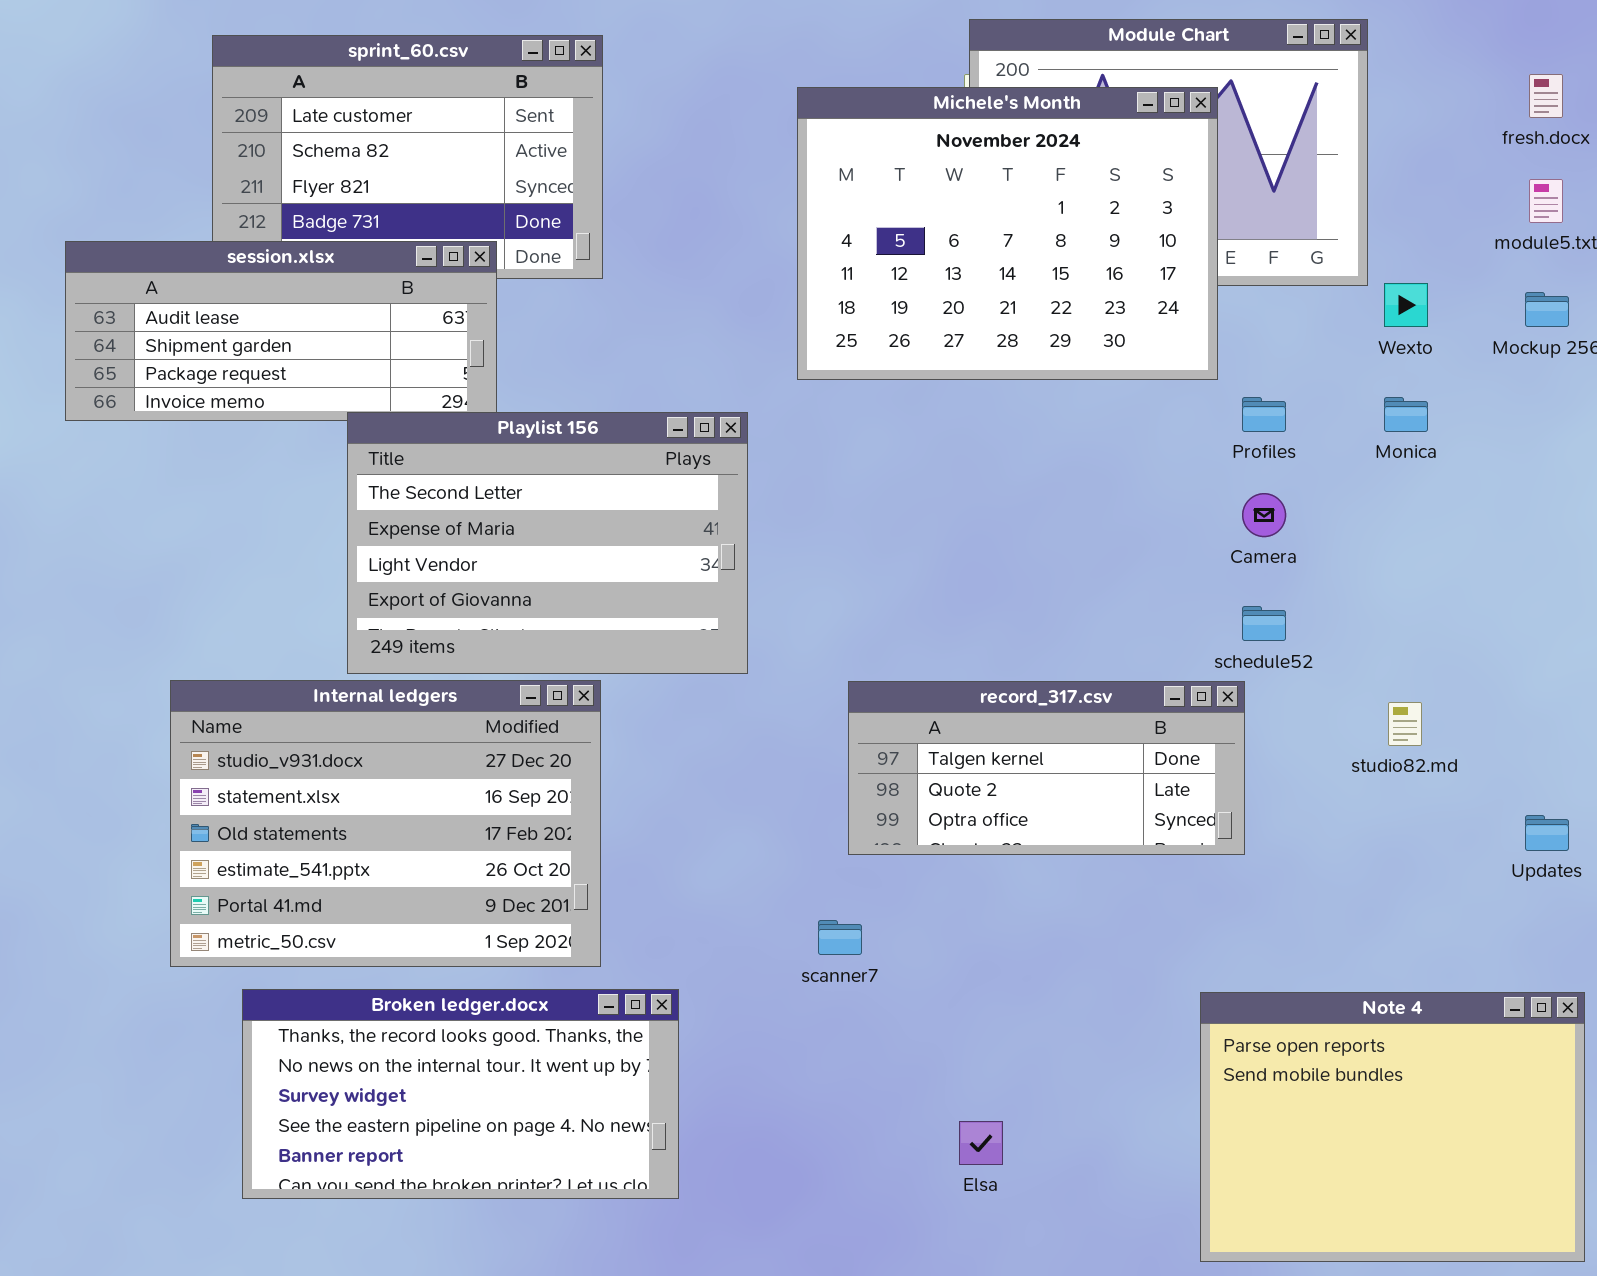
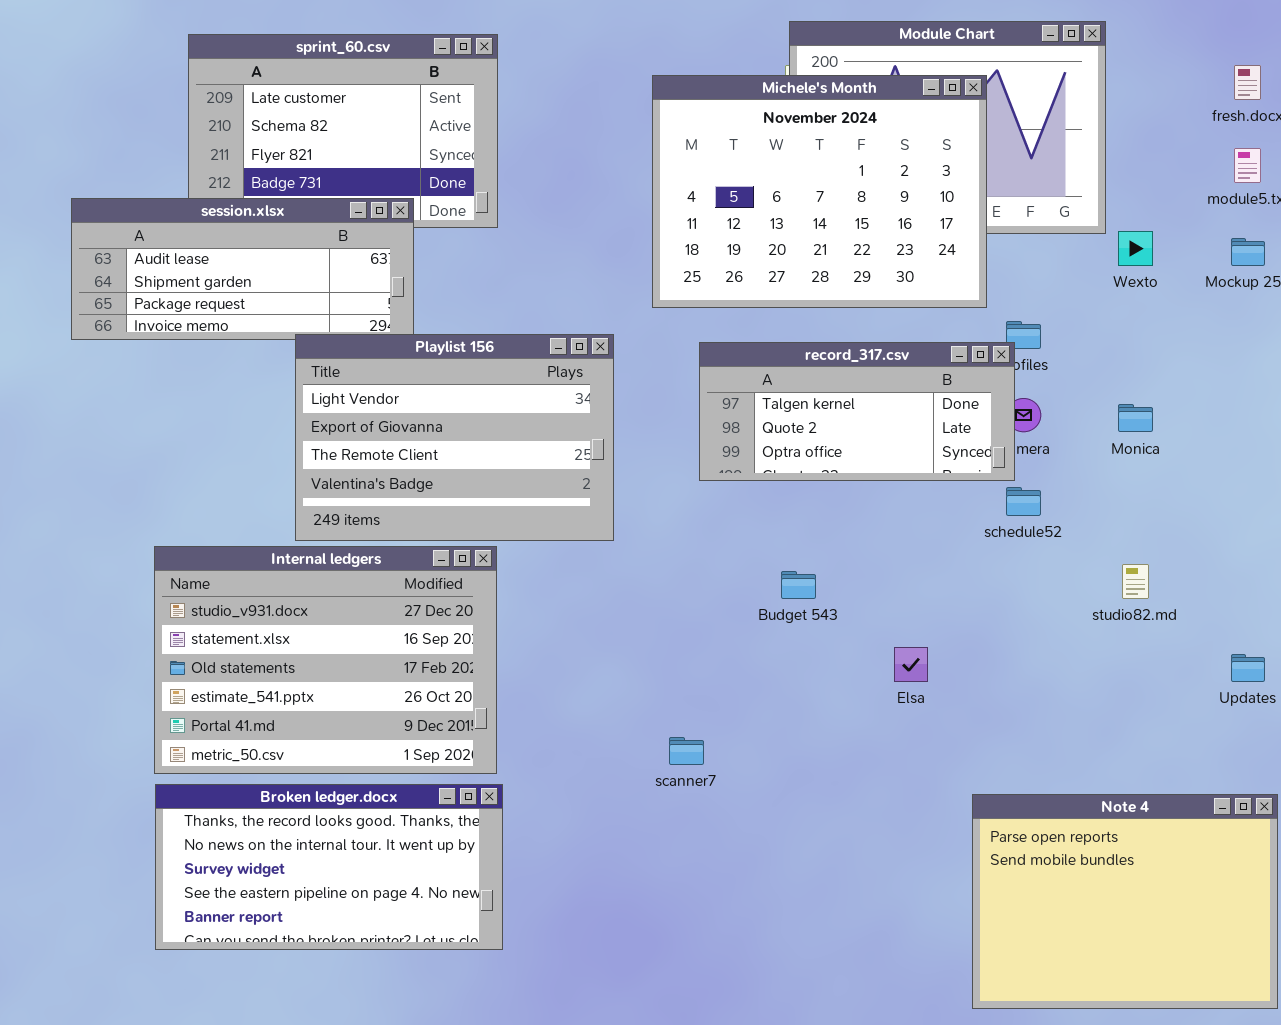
Monica: [1384,397,1428,432] -> [1118,404,1153,432], moved
Playlist 156: [347,412,748,674] -> [295,334,614,541], scrolled down 2 rows
record_317.csv: [848,681,1245,855] -> [699,342,1015,481], moved
Broken ledger.docx: [242,989,679,1199] -> [155,784,503,950], moved
Elsa: [959,1121,1003,1165] -> [894,647,928,682], moved

